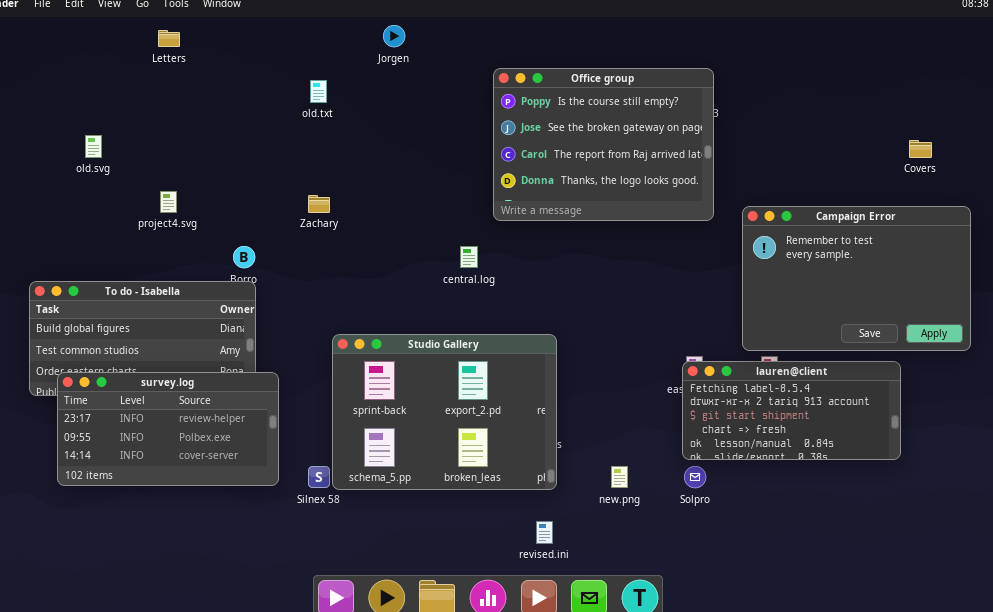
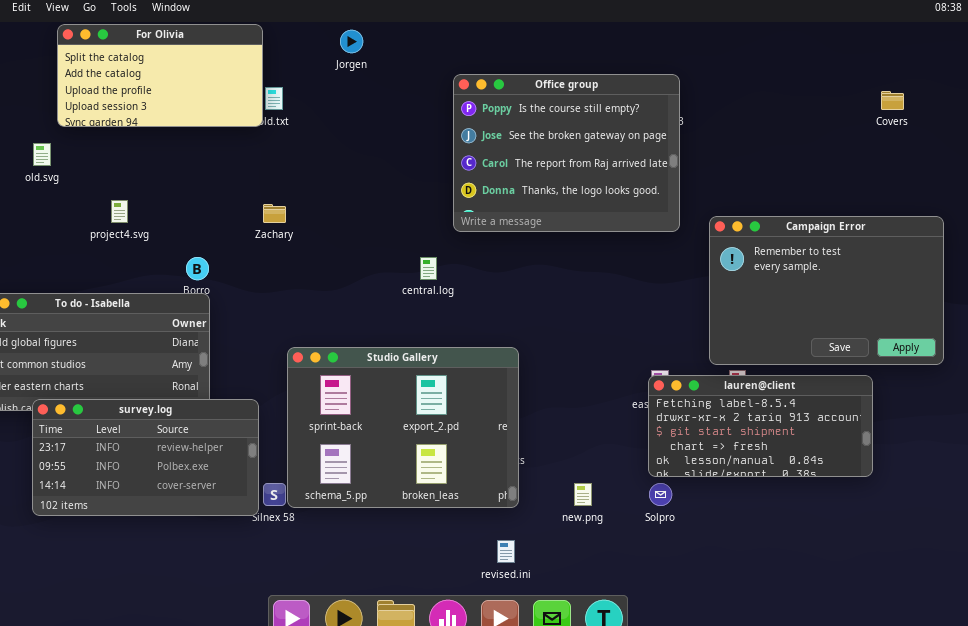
For Olivia: none -> [57,24,263,127], opened
Covers: [909,140,932,158] -> [881,91,904,110], moved
survey.log: [57,372,279,486] -> [32,399,259,516], moved

